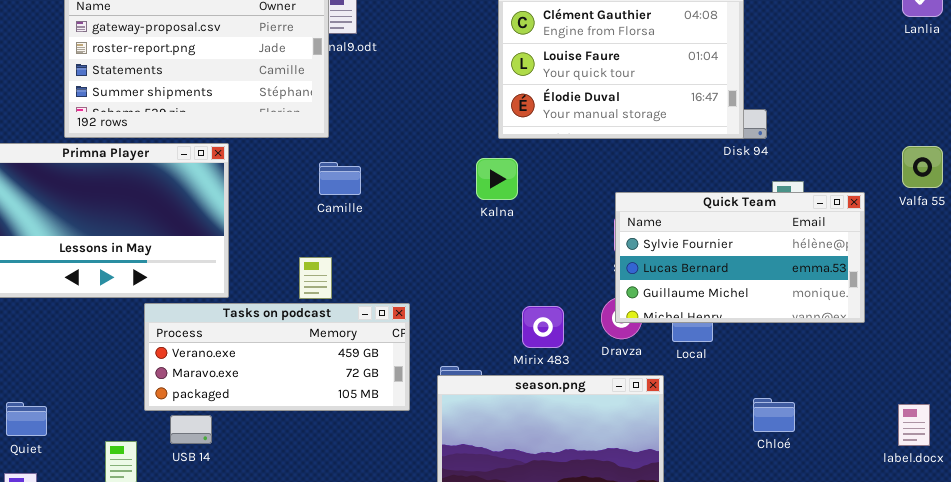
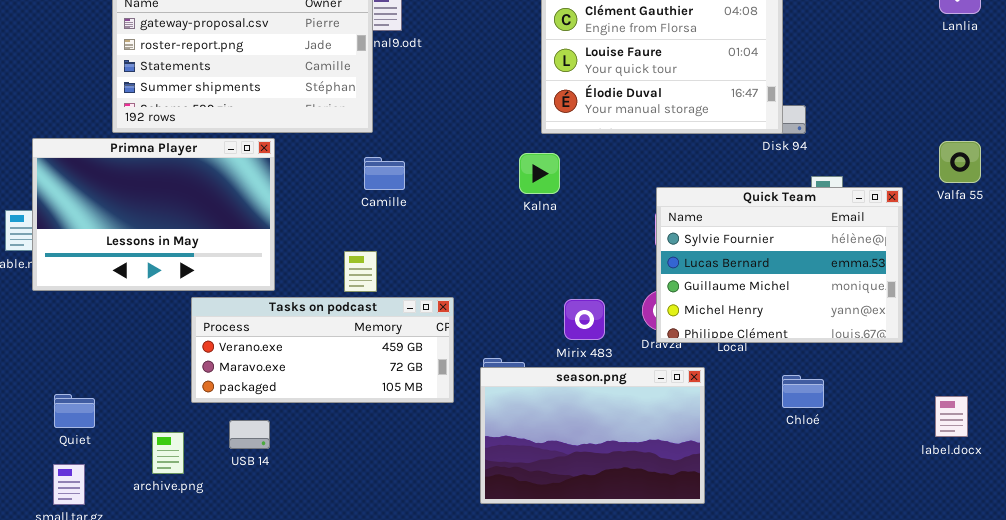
Quick Team: [615,192,865,323] -> [656,187,903,343], resized
Chloé: [753,398,795,432] -> [782,375,824,408], moved
USB 14: [170,415,212,444] -> [229,420,270,449], moved

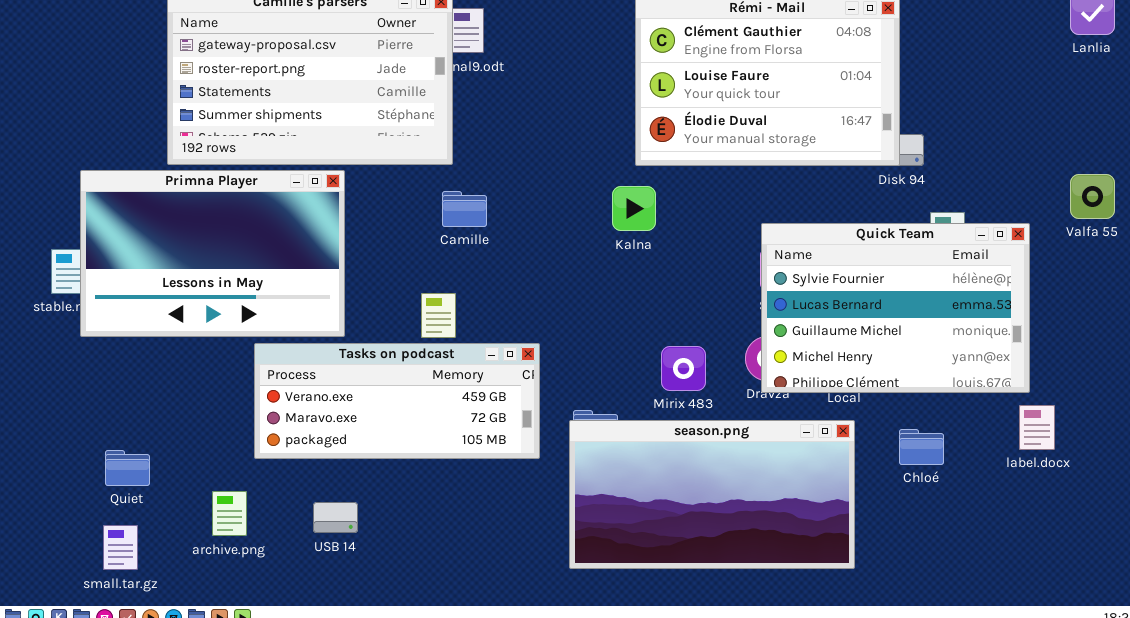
season.png: [480,367,705,504] -> [569,420,855,569], resized
label.docx: [935,396,968,437] -> [1019,405,1055,450], moved
USB 14: [229,420,270,449] -> [313,502,358,533], moved

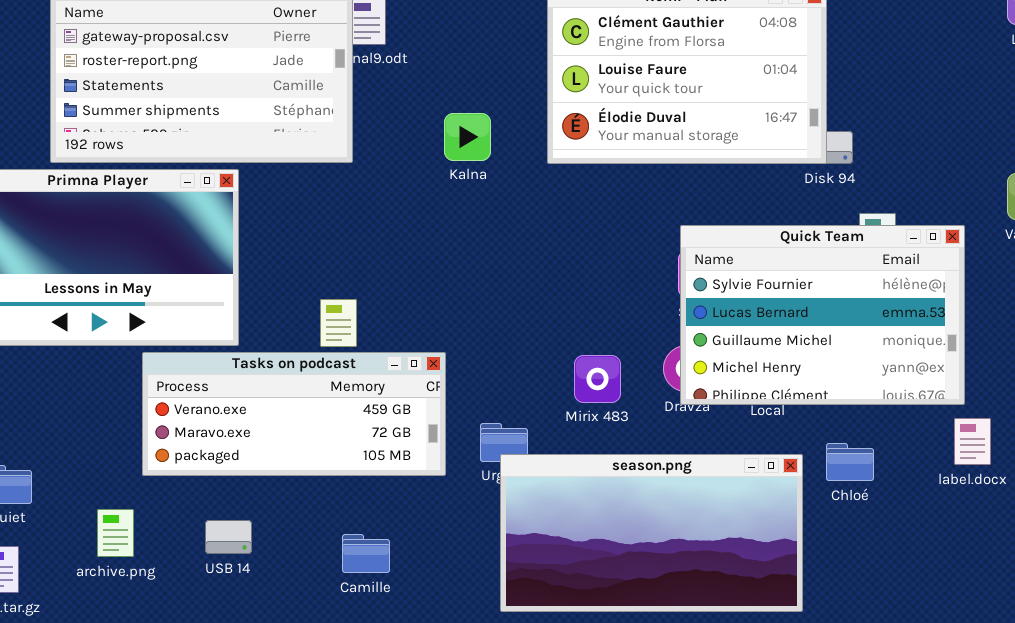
Kalna: [612,186,656,231] -> [444,113,491,161], moved
Camille: [442,191,487,227] -> [342,534,390,573], moved
season.png: [569,420,855,569] -> [500,454,803,612], moved

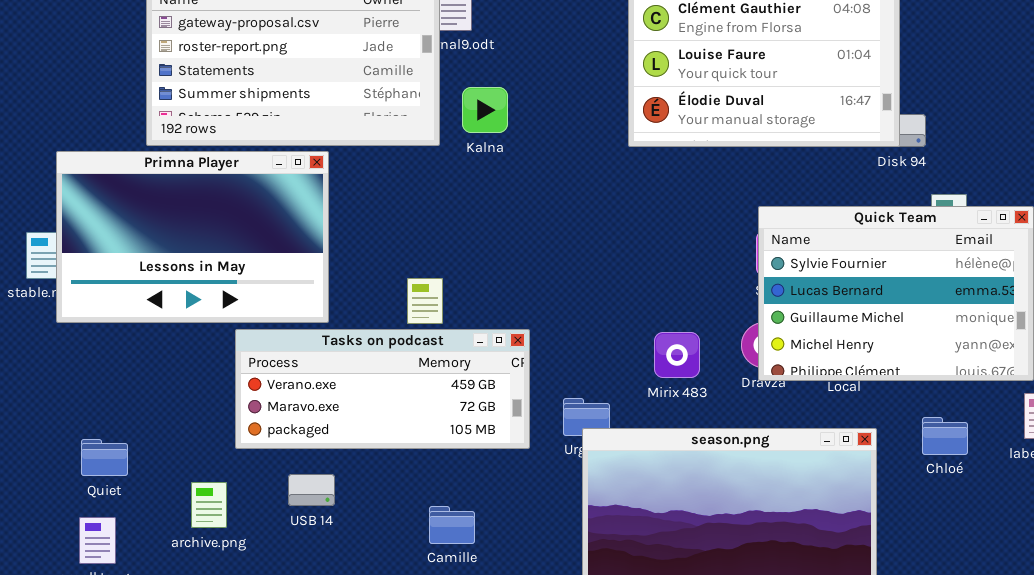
Kalna: [444,113,491,161] -> [462,87,508,133], moved
Chloé: [826,443,874,481] -> [922,417,968,455], moved
USB 14: [205,520,252,554] -> [288,474,335,506], moved

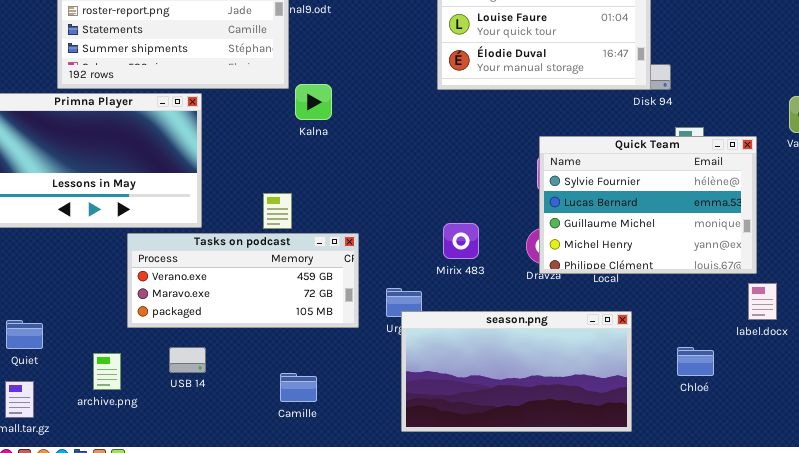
Kalna: [462,87,508,133] -> [295,84,332,120], moved
Mirix 483: [654,332,700,378] -> [443,223,479,259], moved
Chloé: [922,417,968,455] -> [677,347,714,376], moved

